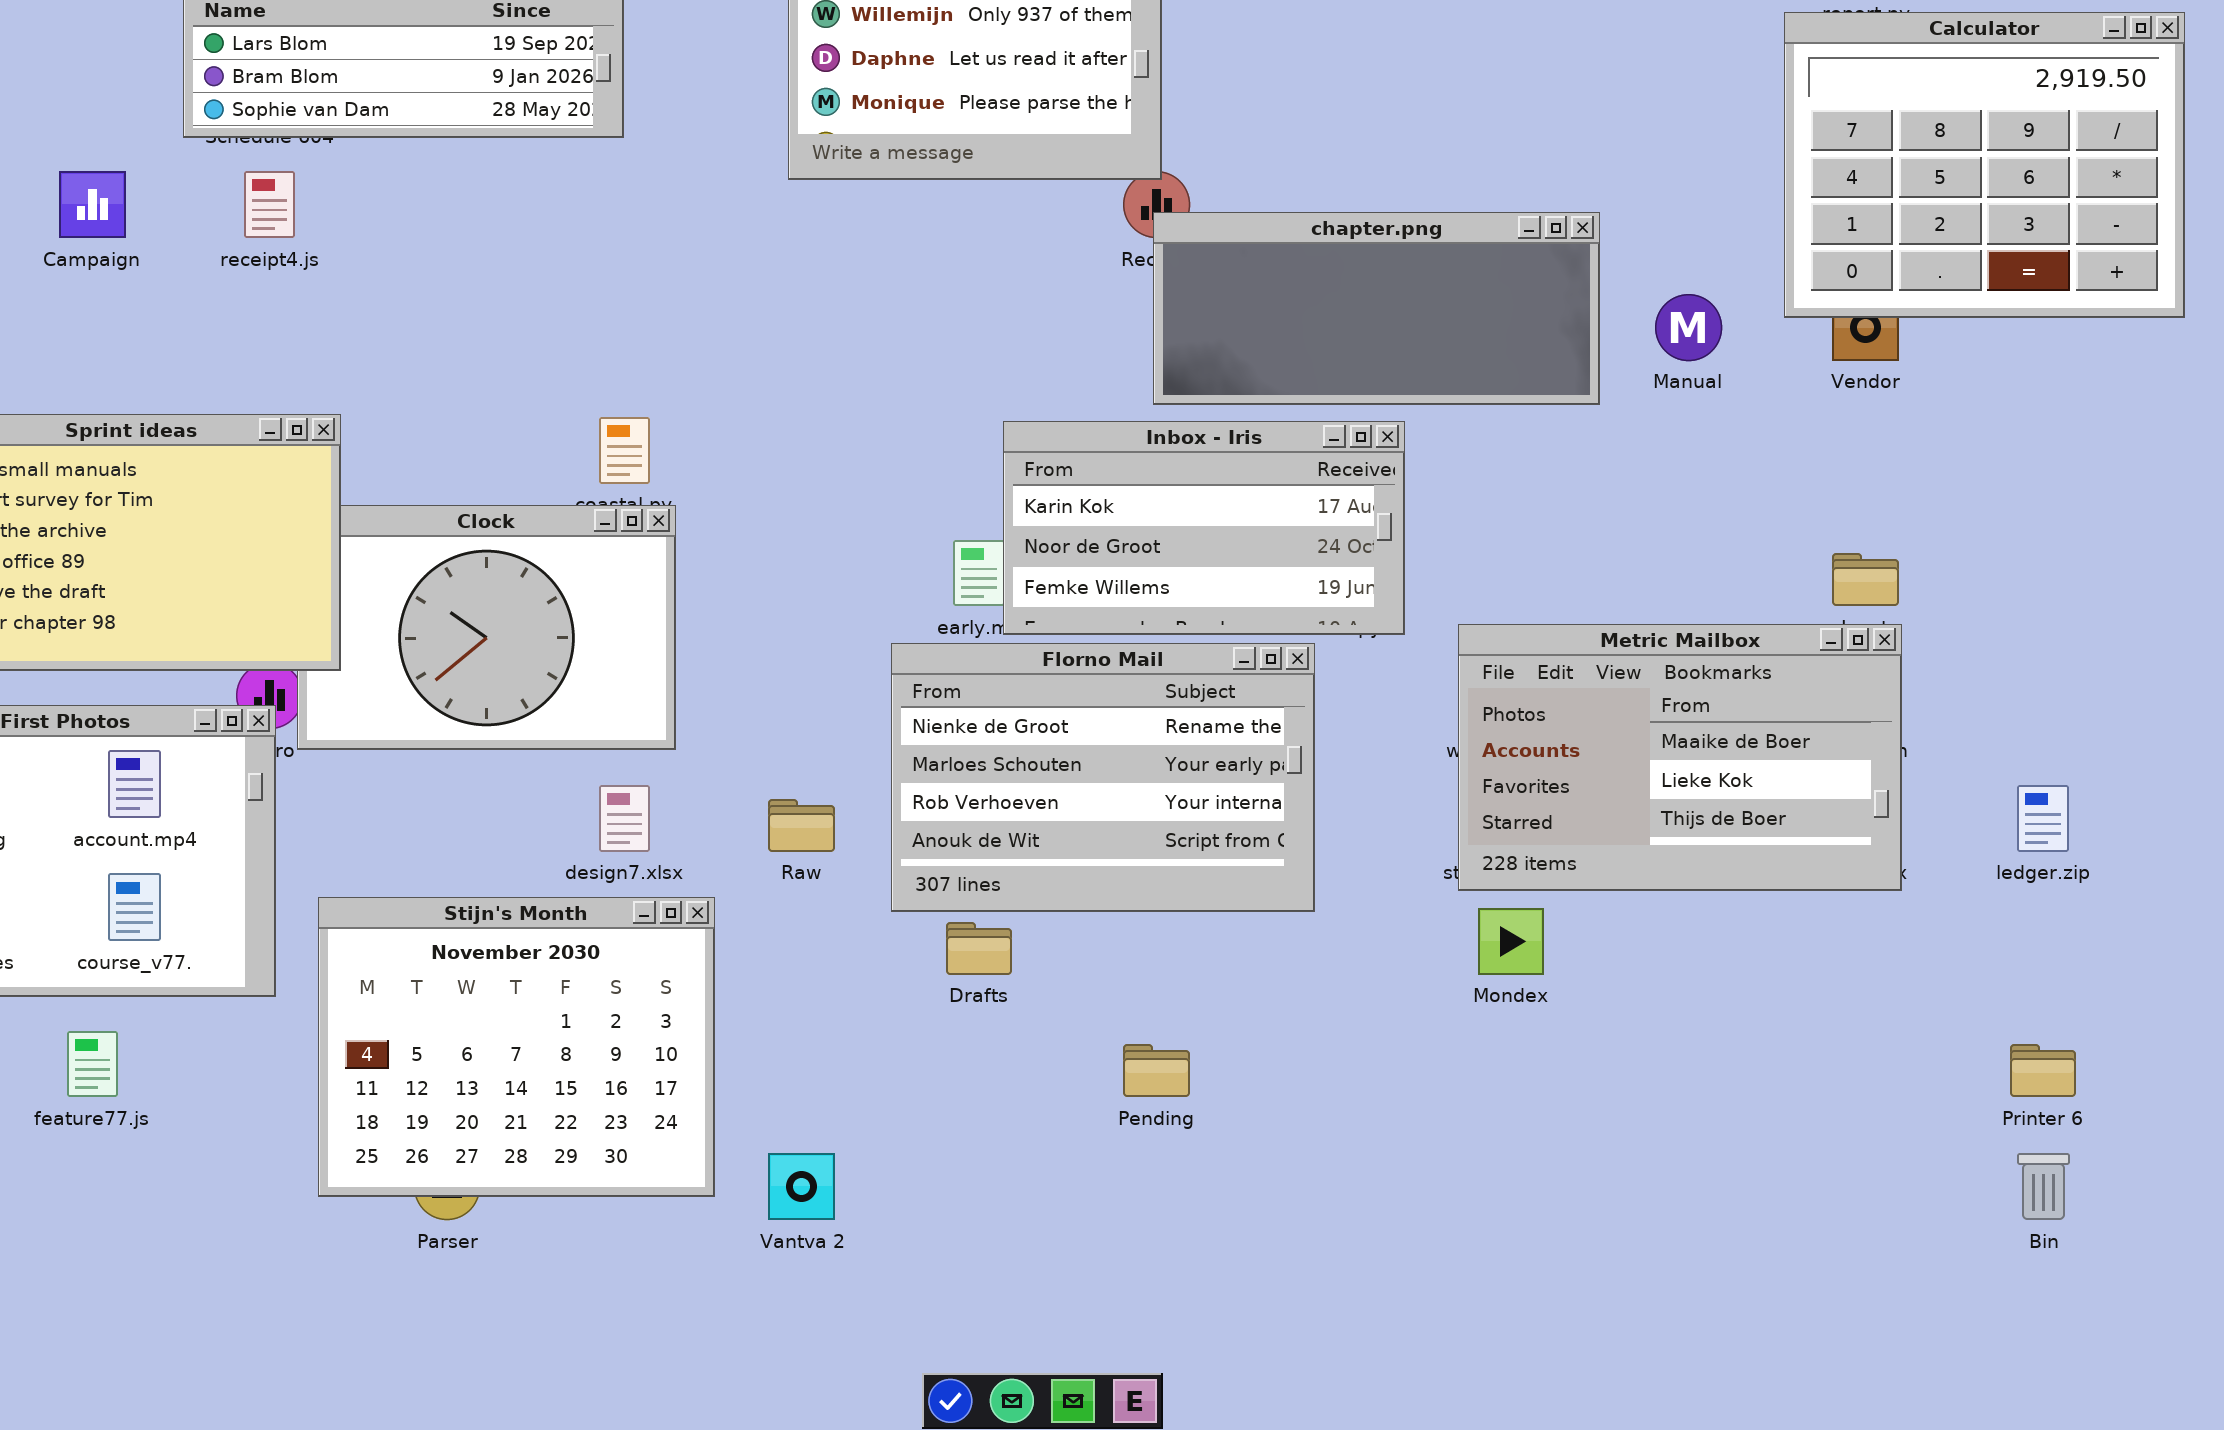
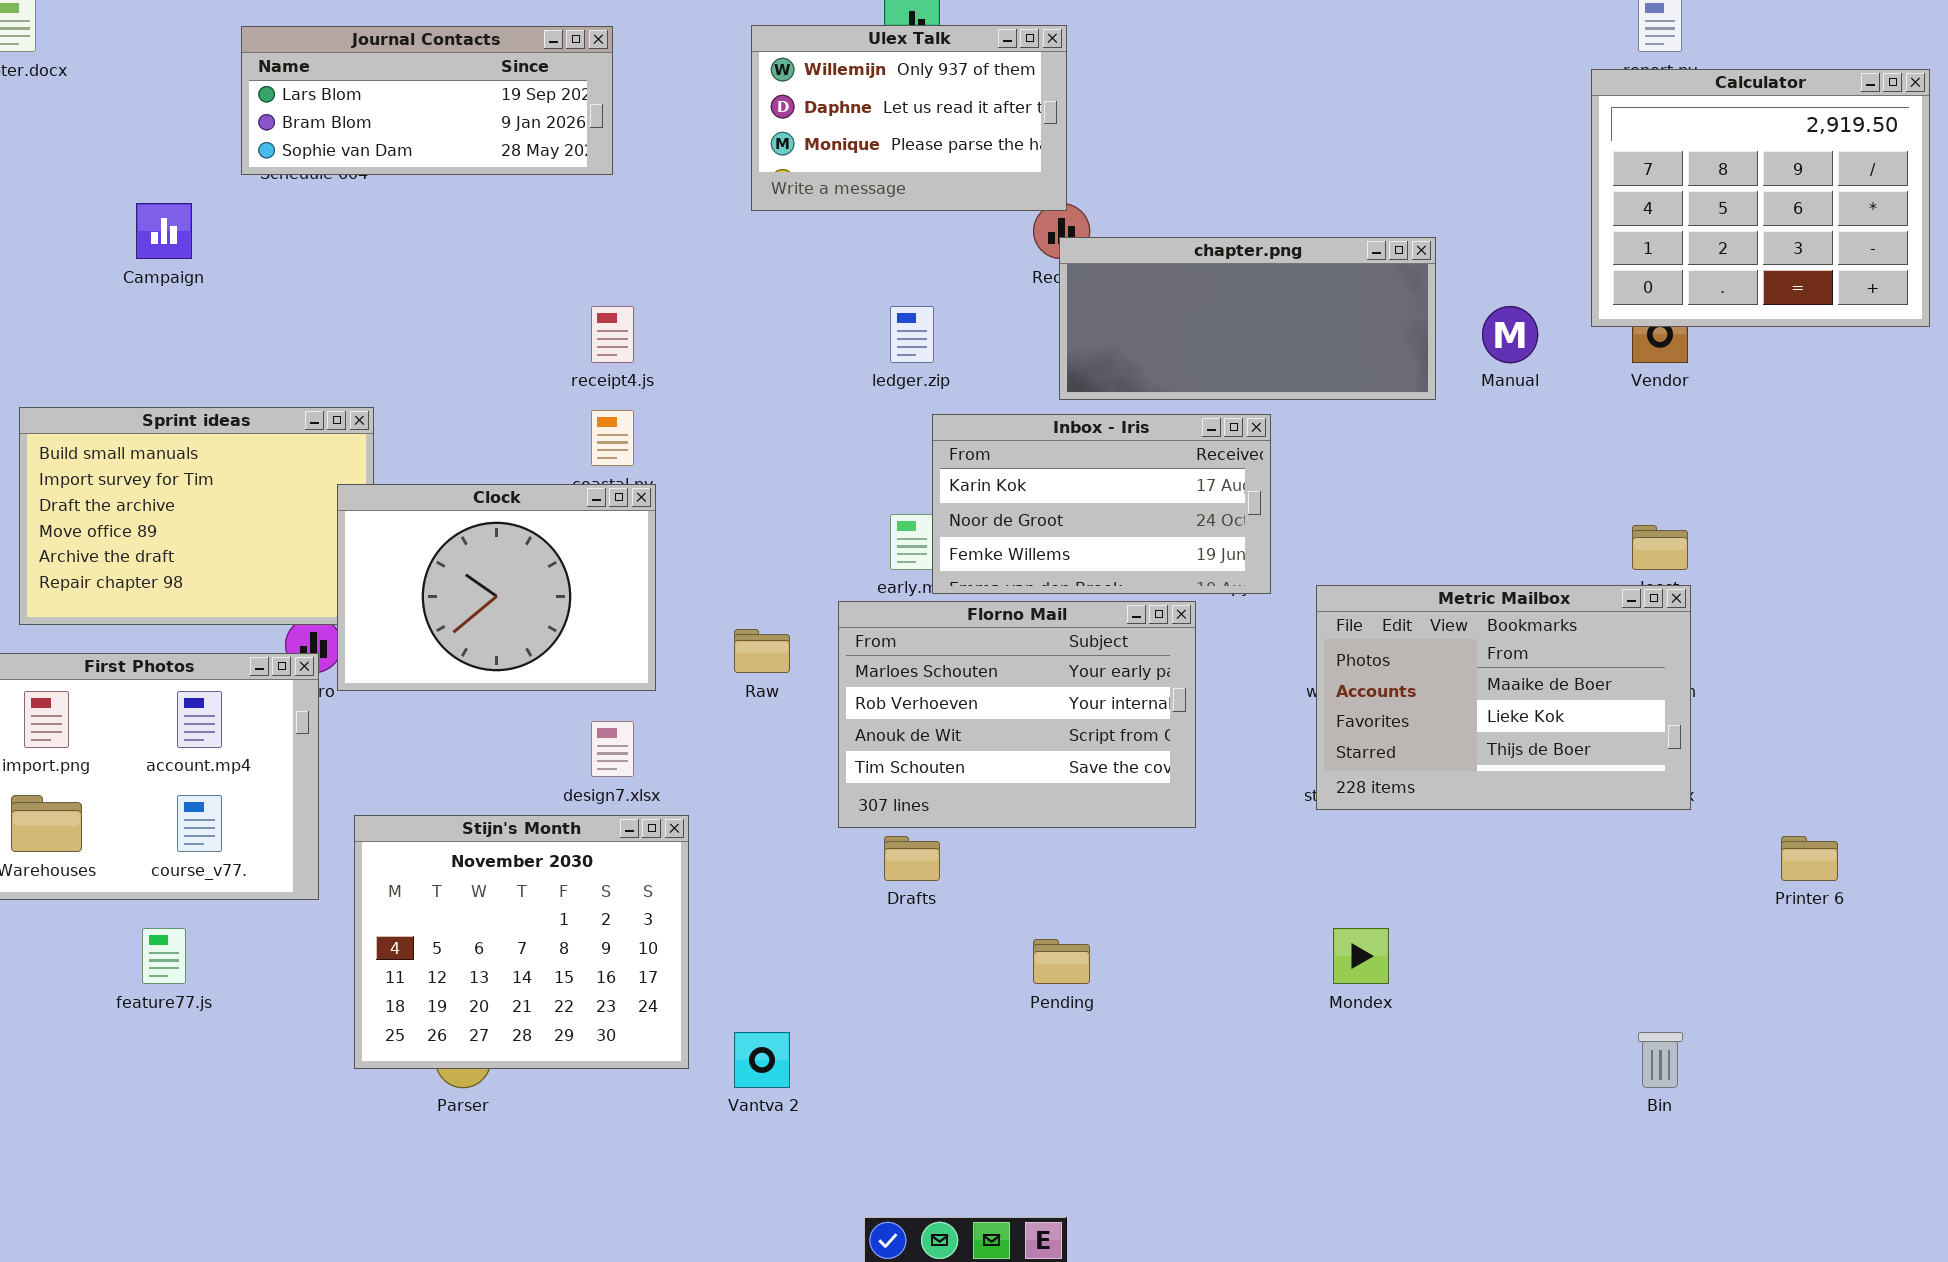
receipt4.js: [244,171,295,238] -> [591,306,634,363], moved
Clock: [297,505,676,750] -> [337,484,656,691], raised
Florno Mail: [891,643,1315,912] -> [838,601,1196,828], scrolled down 1 row
ledger.zip: [2017,785,2069,852] -> [890,306,934,363], moved
Raw: [768,799,835,852] -> [734,629,790,673], moved
Mondex: [1478,908,1544,975] -> [1333,928,1389,984], moved
Printer 6: [2010,1044,2076,1097] -> [1781,836,1838,881], moved
Bin: [2017,1153,2070,1220] -> [1638,1032,1683,1088], moved

